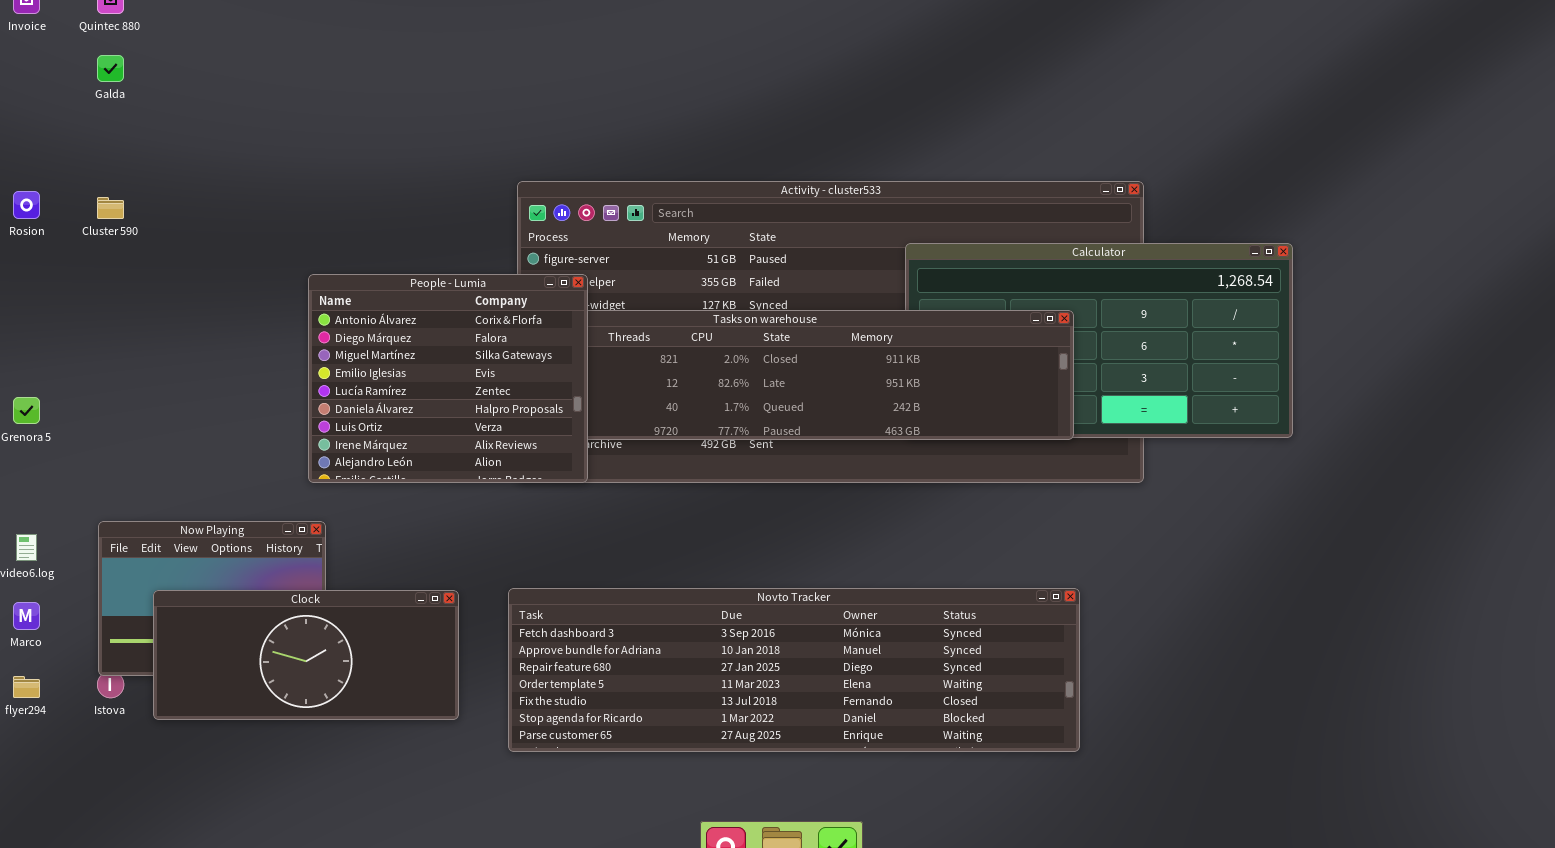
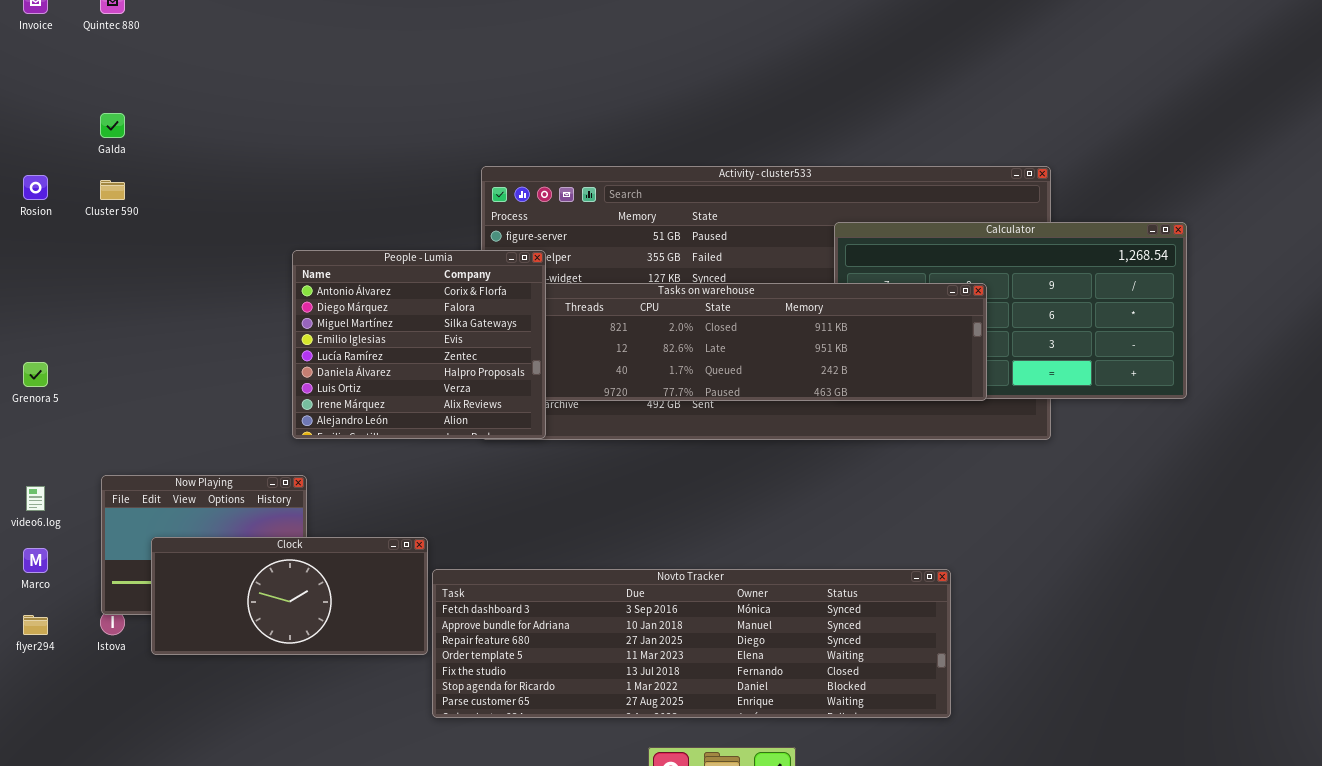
Galda: [97,55,124,82] -> [100,113,125,138], moved
Novto Tracker: [508,588,1080,752] -> [432,569,951,718], moved

